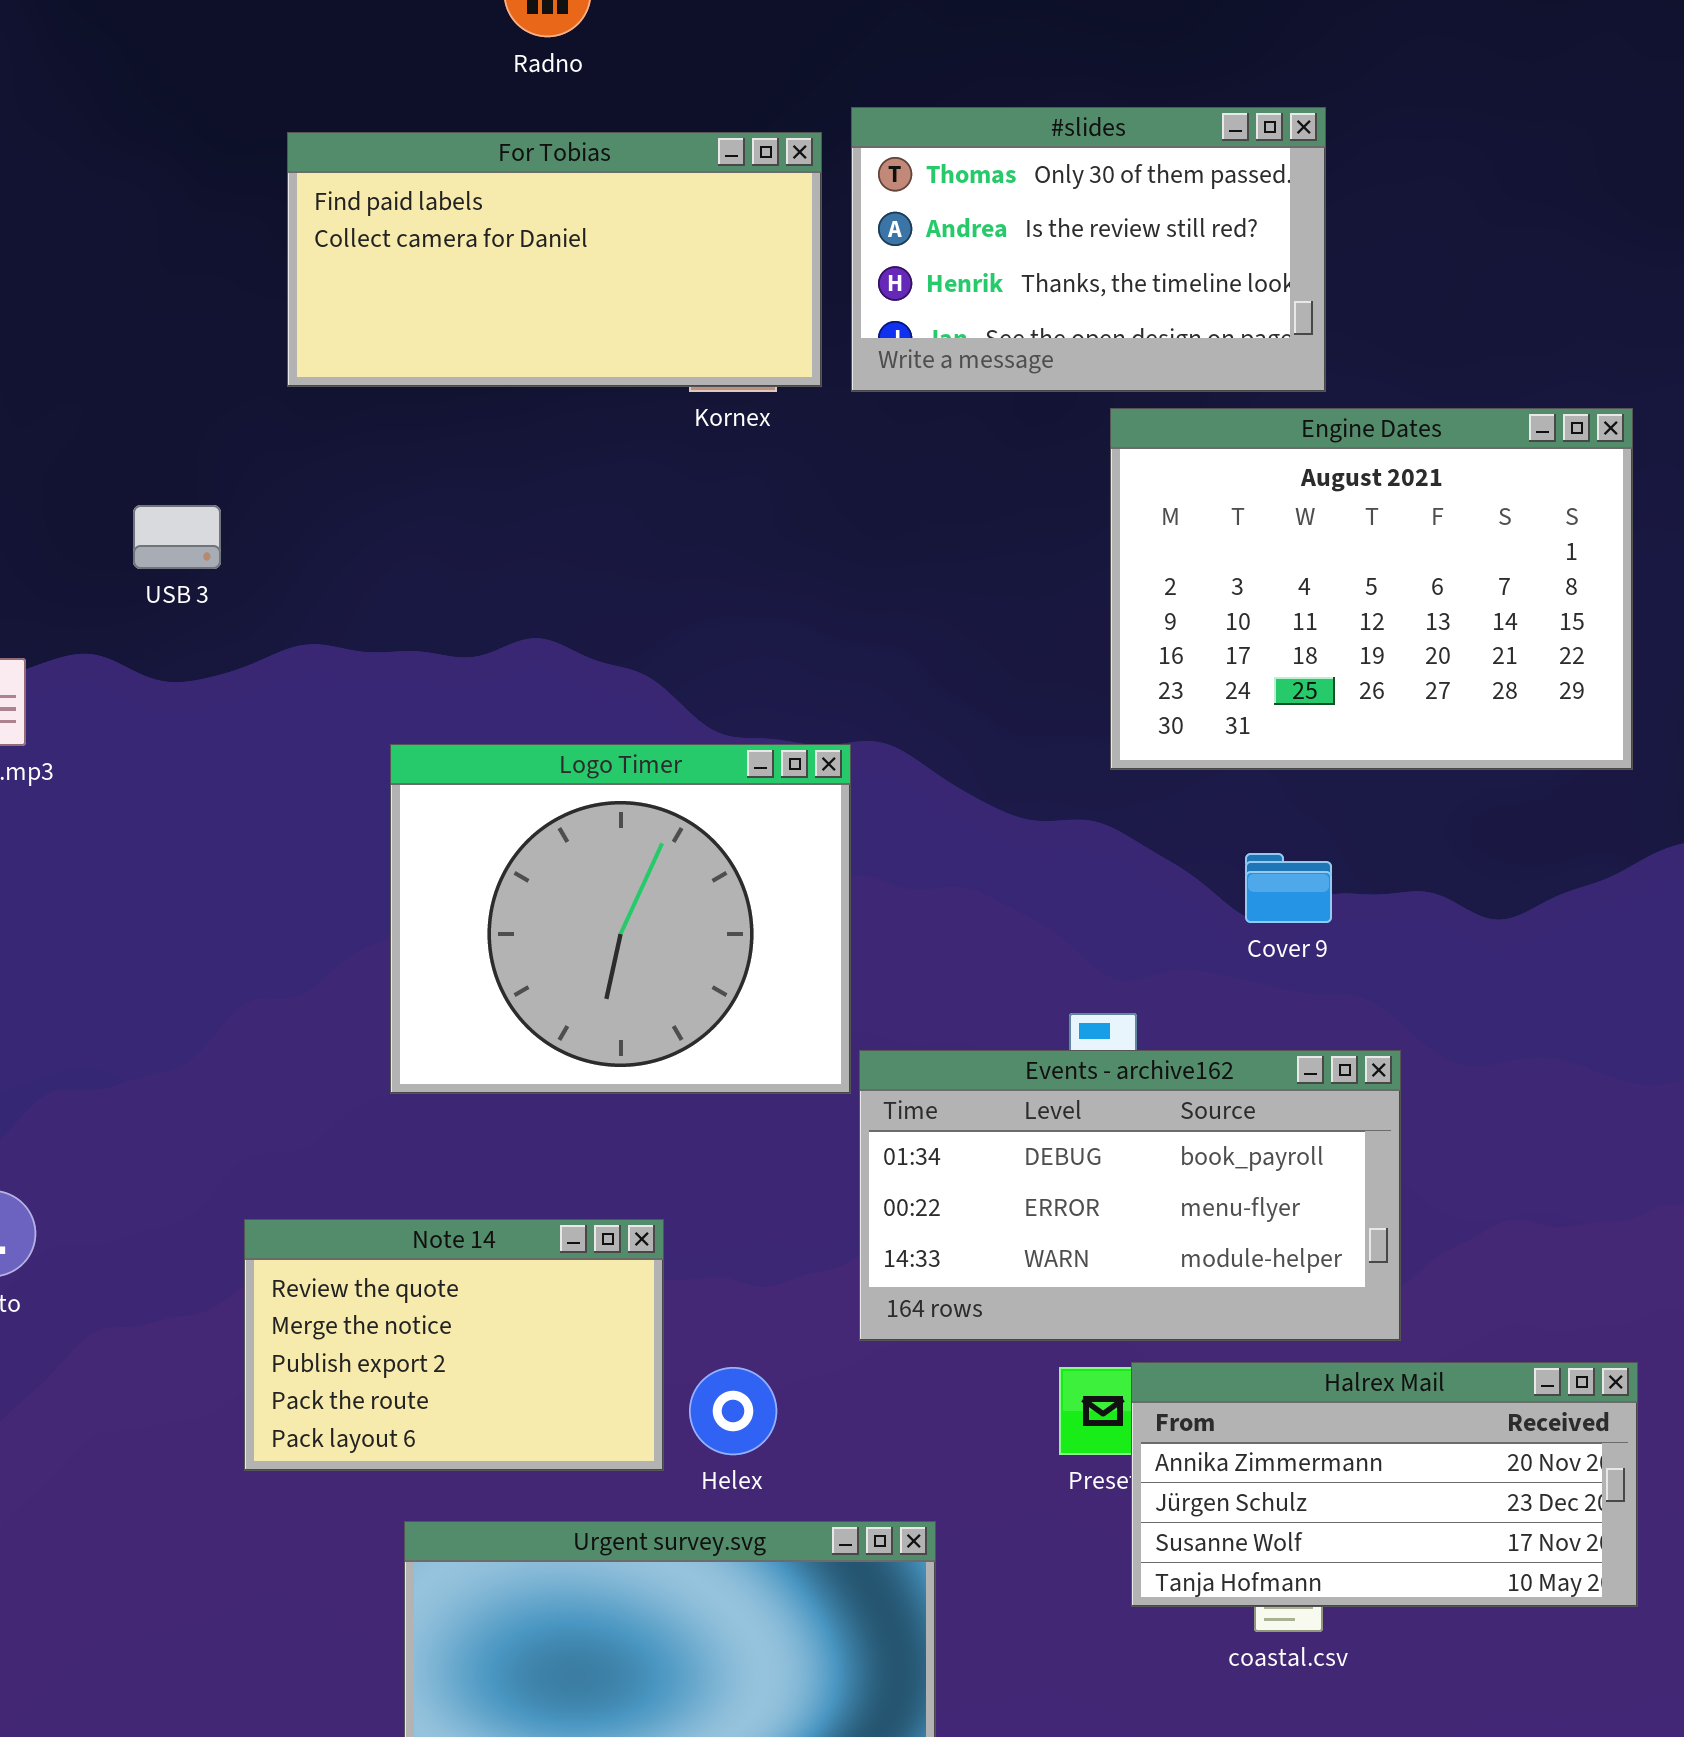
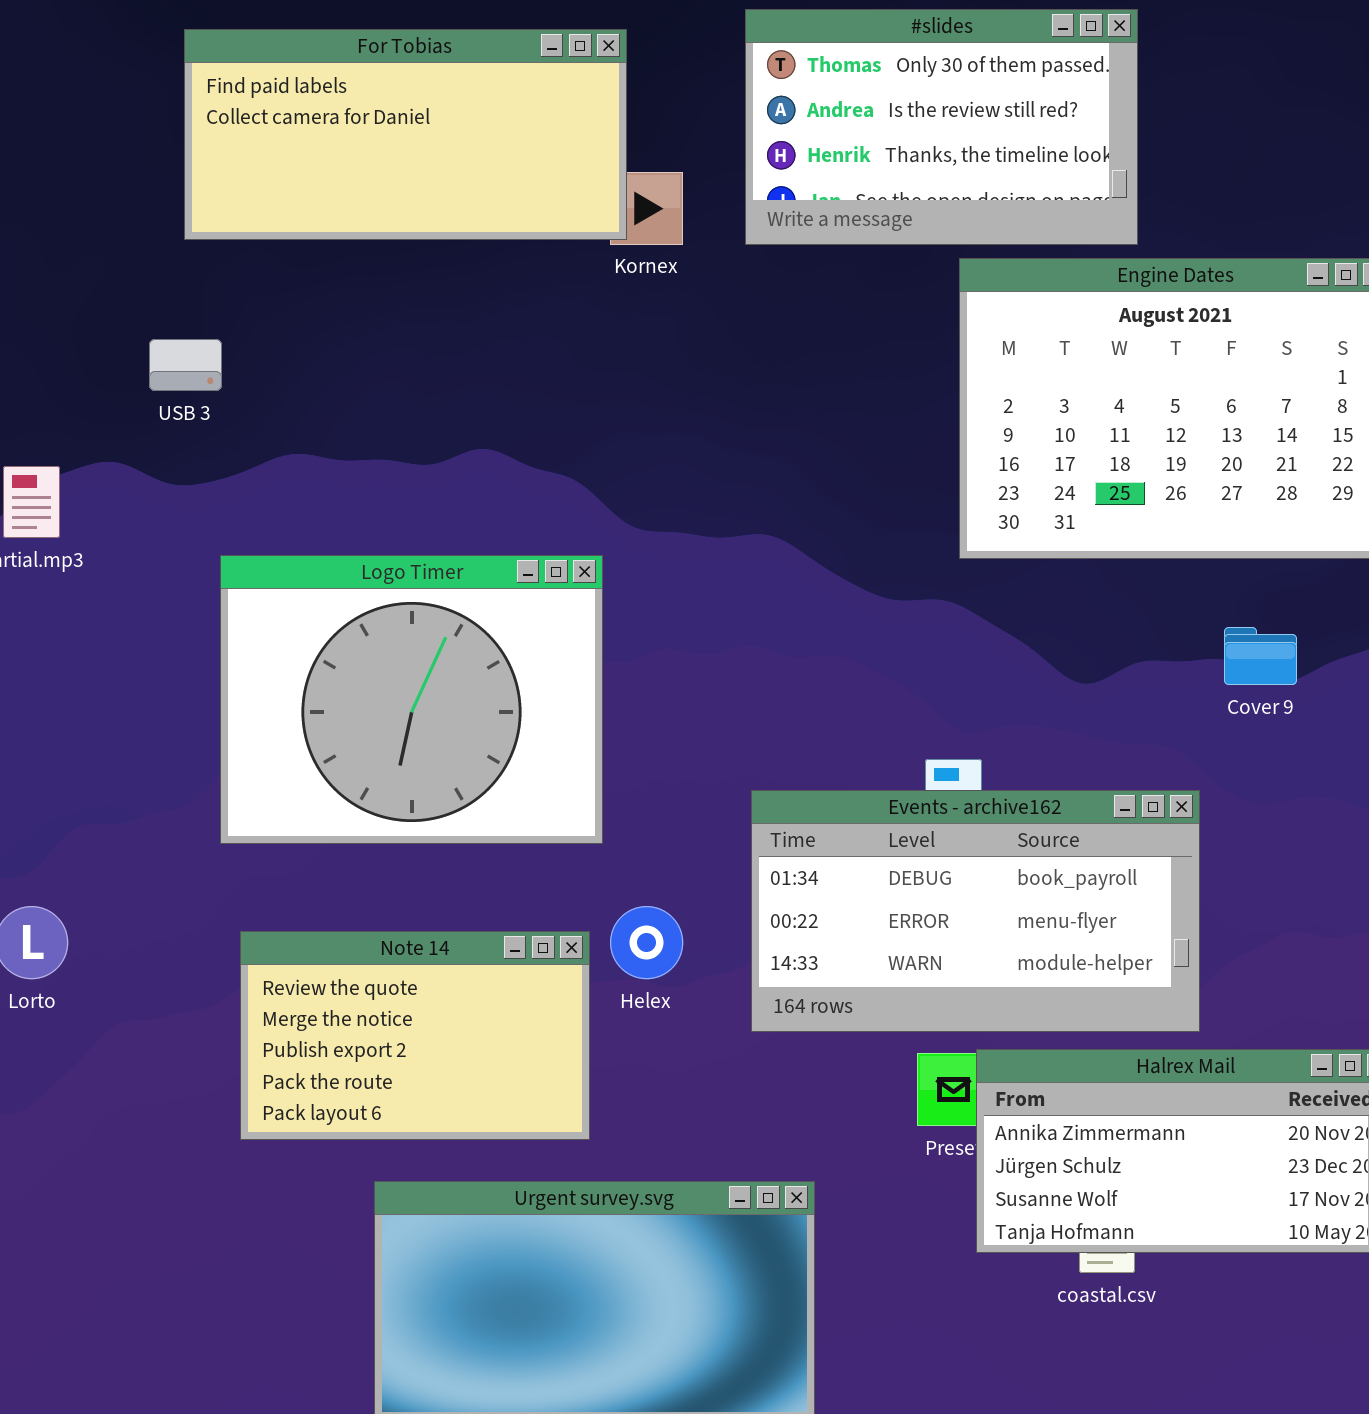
For Tobias: [287,132,822,387] -> [184,29,627,240], moved
Logo Timer: [390,744,851,1094] -> [220,555,603,844], moved
Cover 9: [1245,853,1332,923] -> [1224,627,1297,685], moved
Helex: [689,1367,777,1455] -> [610,906,683,979], moved

